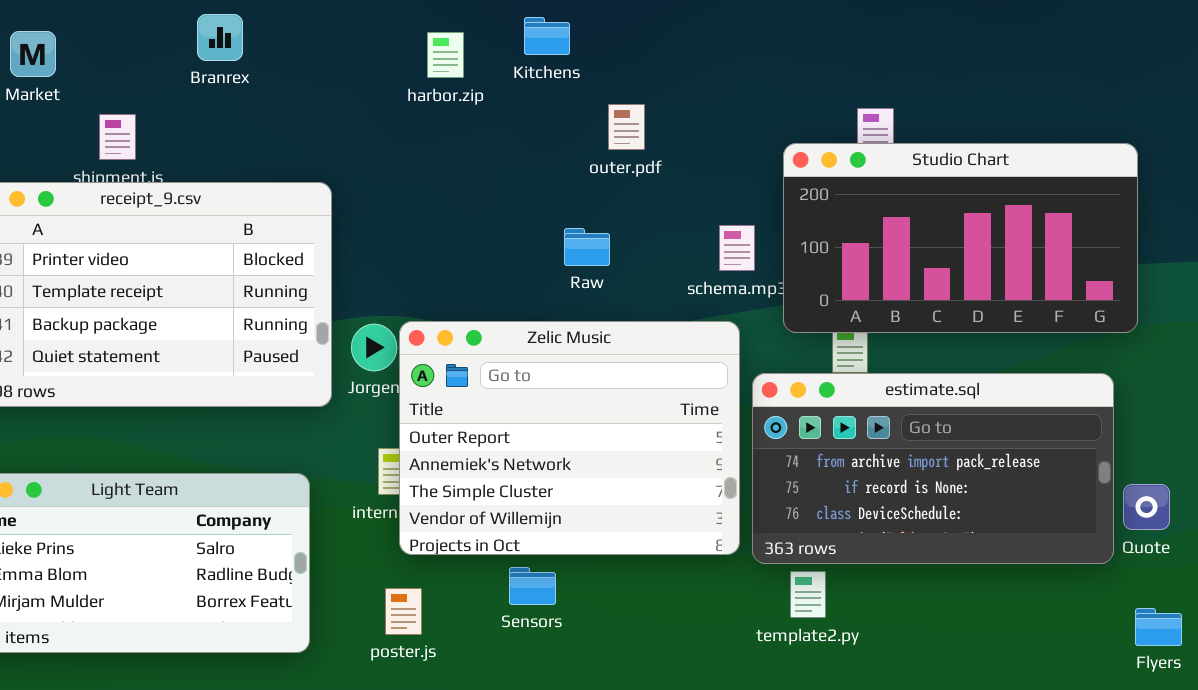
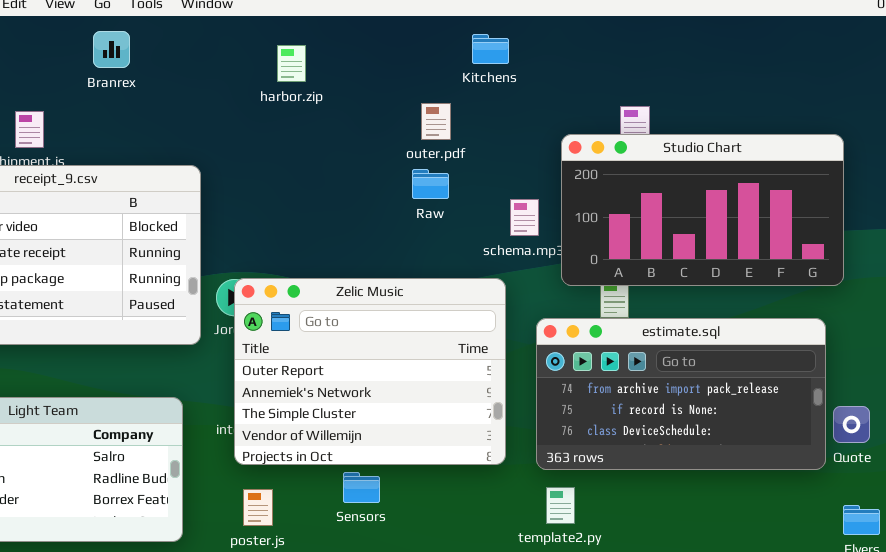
Kitchens: [524,17,570,55] -> [472,34,509,64], moved
Raw: [564,228,610,266] -> [412,169,449,199], moved
Zelic Music: [399,321,740,555] -> [234,278,506,465], moved
template2.py: [790,571,826,618] -> [546,487,575,524], moved

